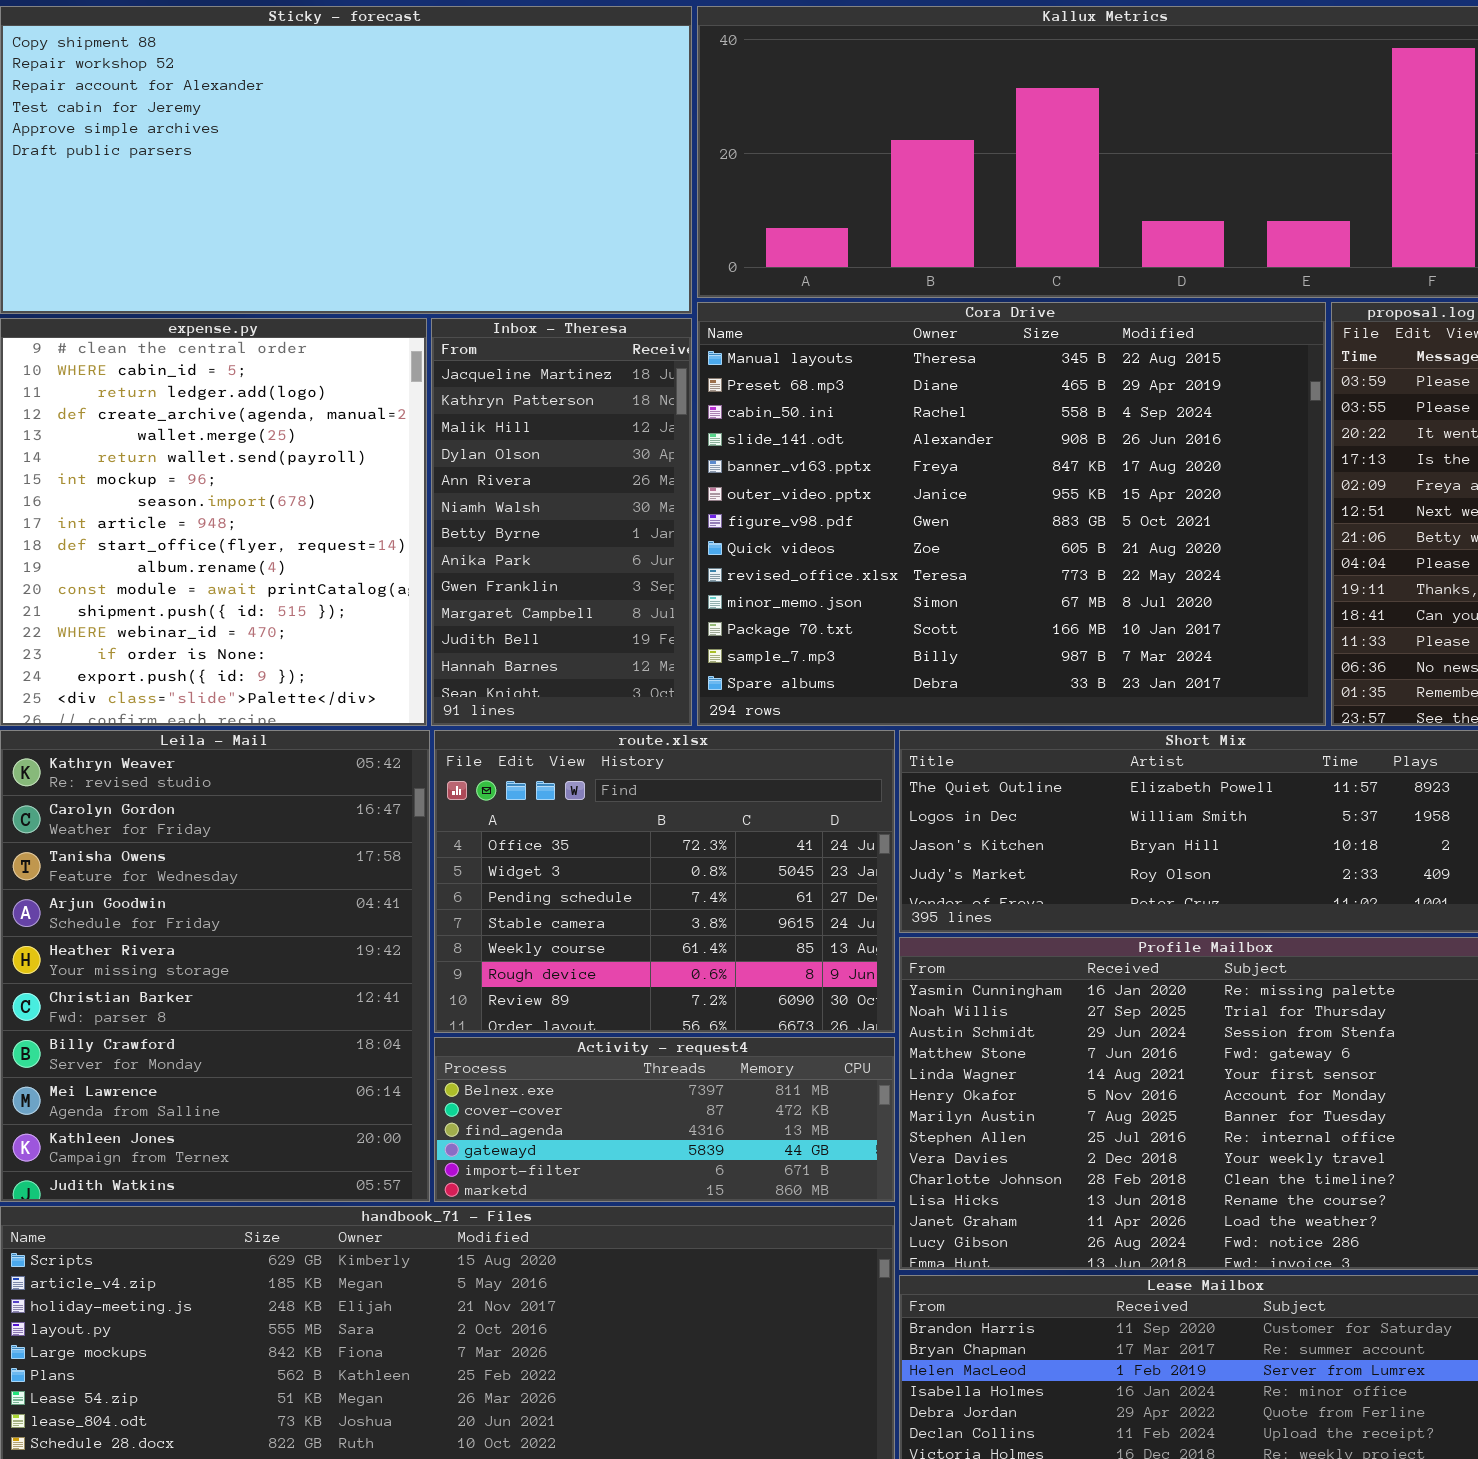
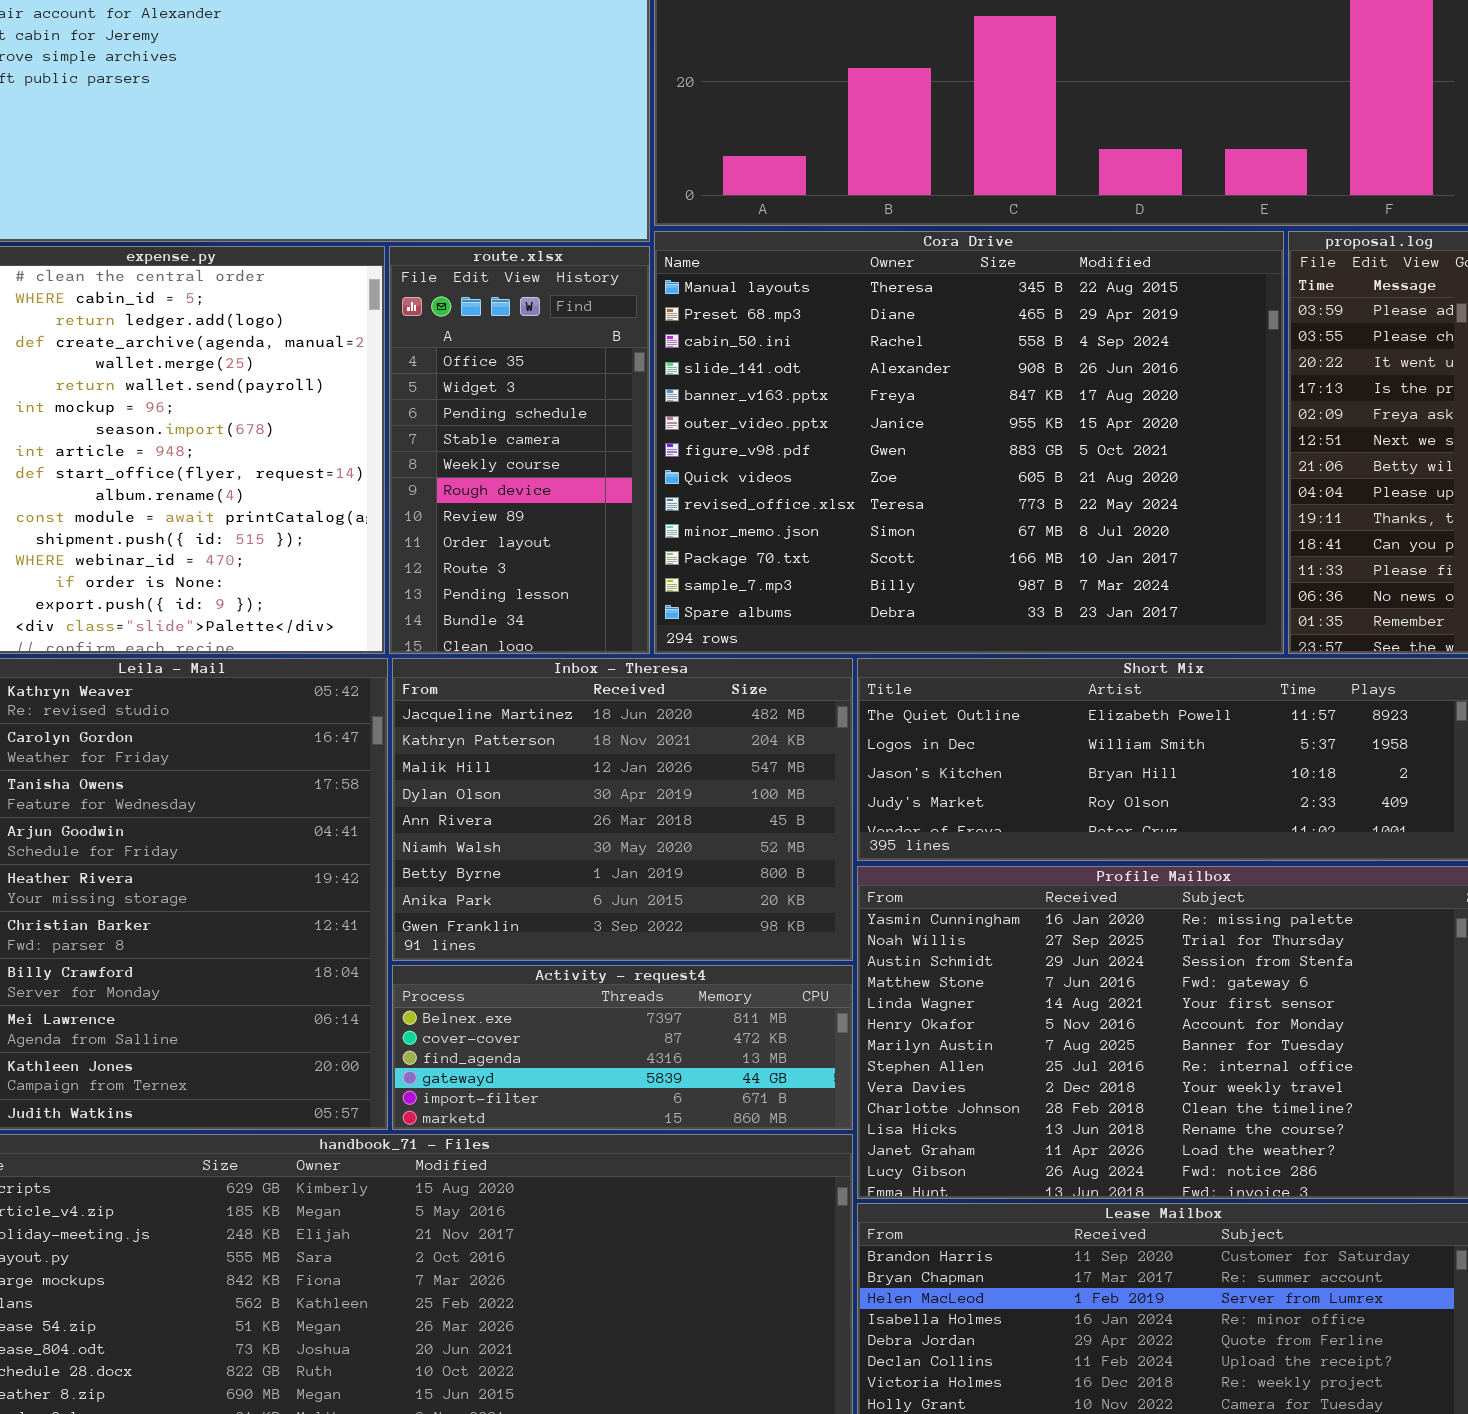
Inbox - Theresa: [431,318,692,726] -> [392,658,853,961], moved, resized
route.xlsx: [434,730,895,1033] -> [389,246,650,654], moved, resized

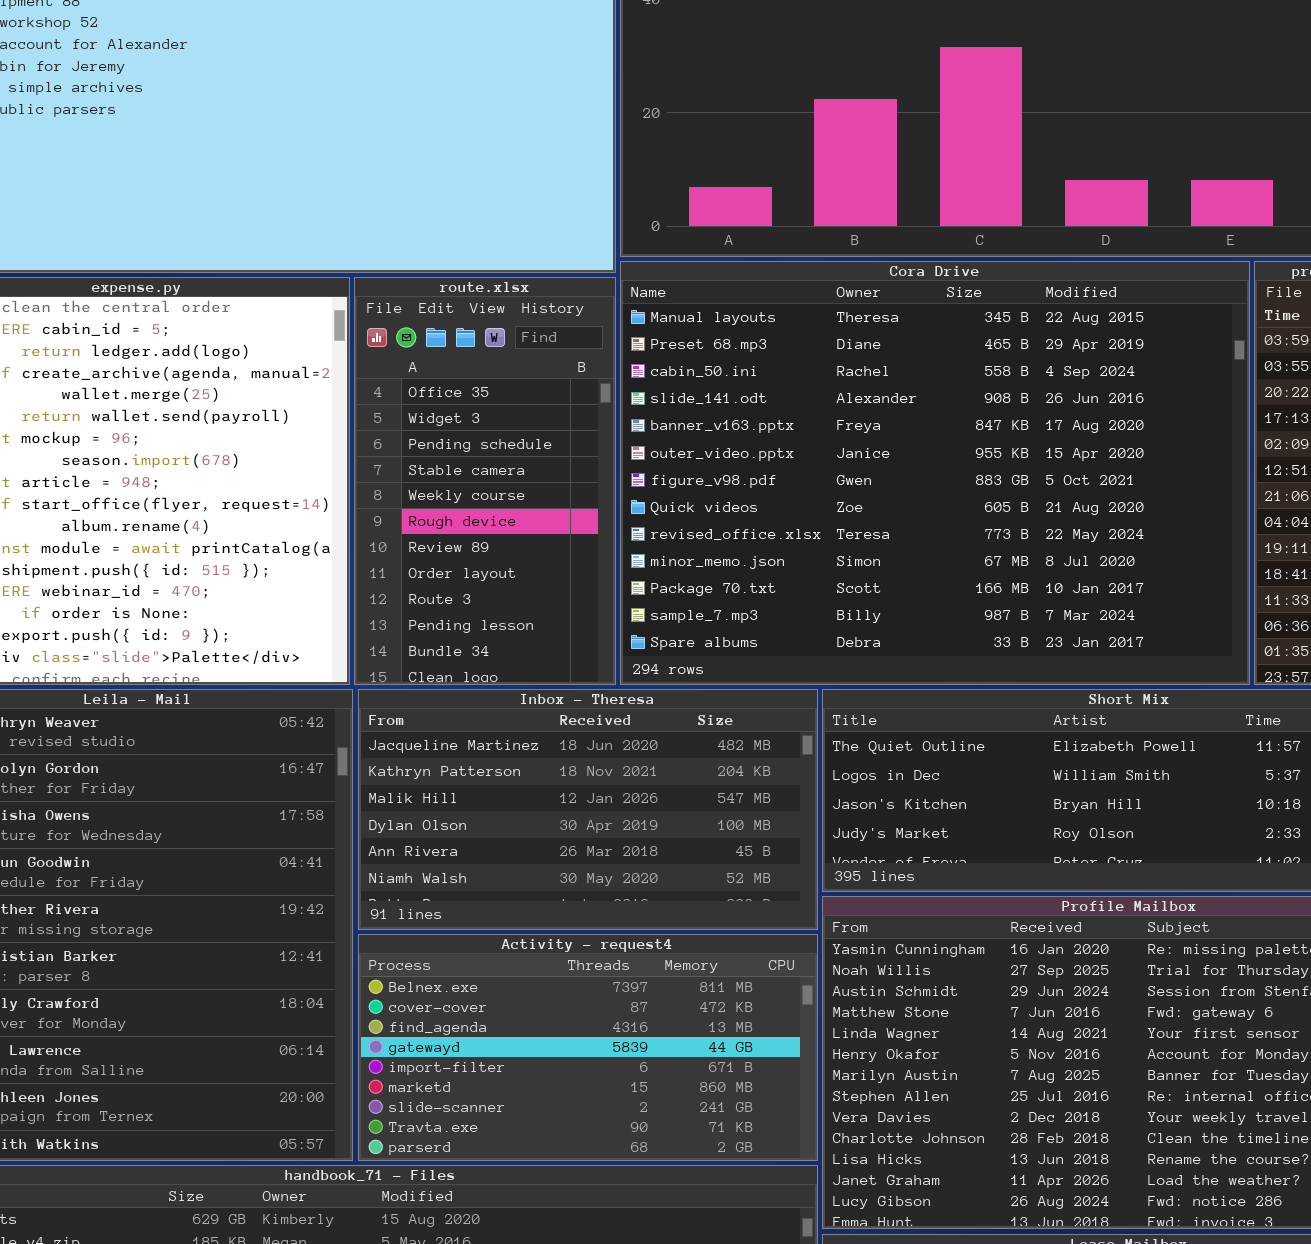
Inbox - Theresa: [392,658,853,961] -> [358,689,818,930], resized
Activity - request4: [392,965,853,1130] -> [358,934,818,1161], resized

